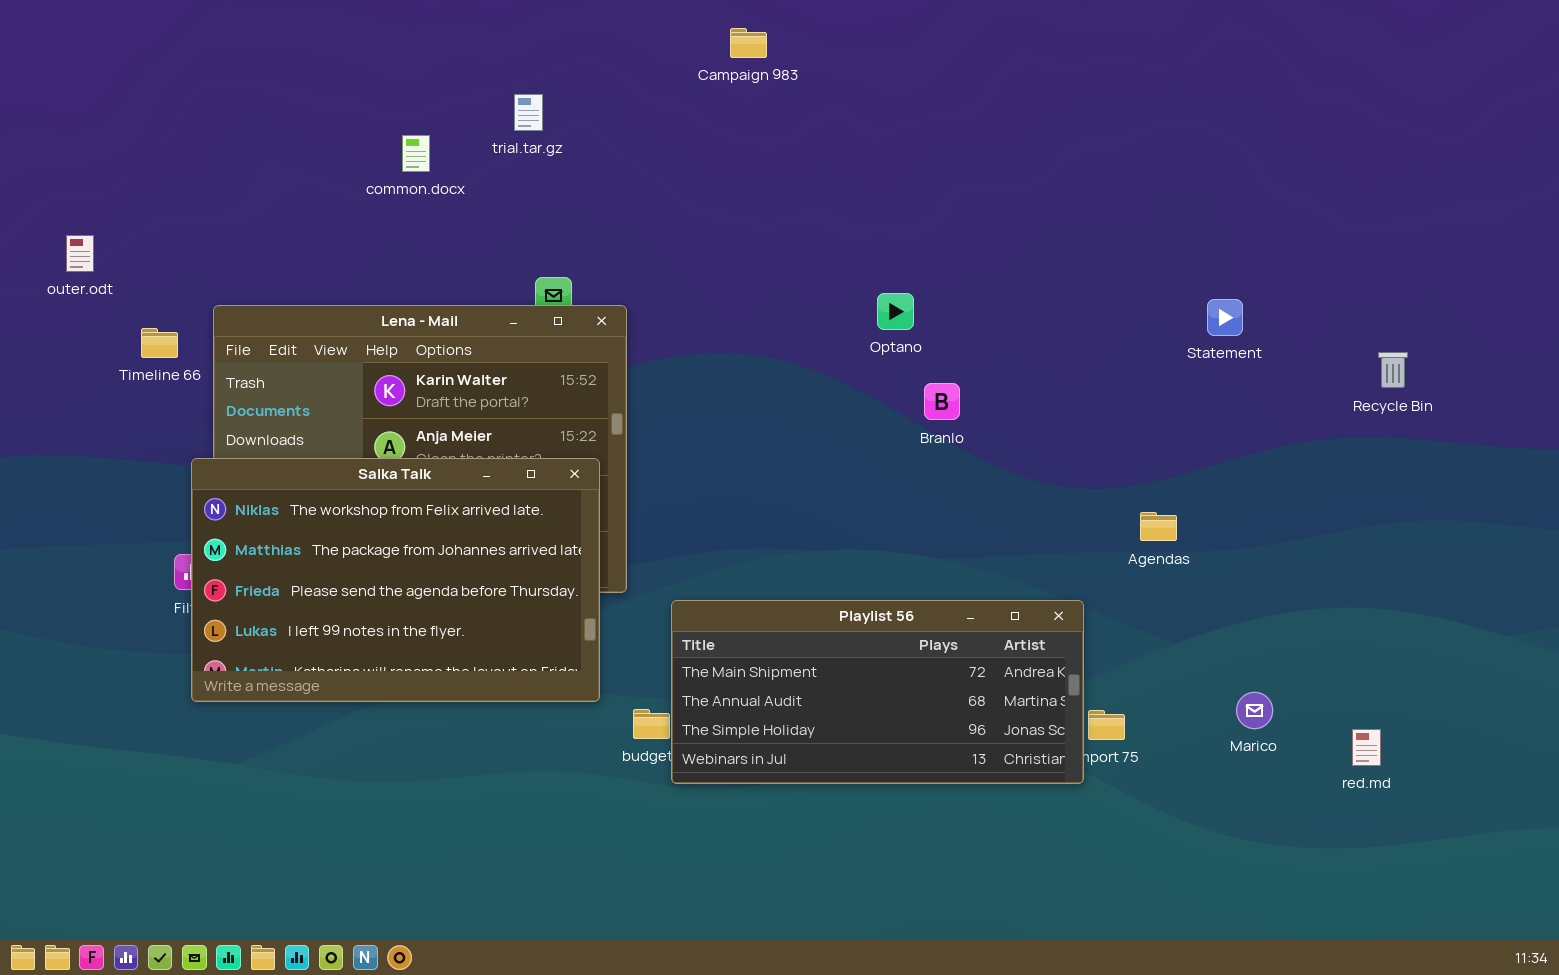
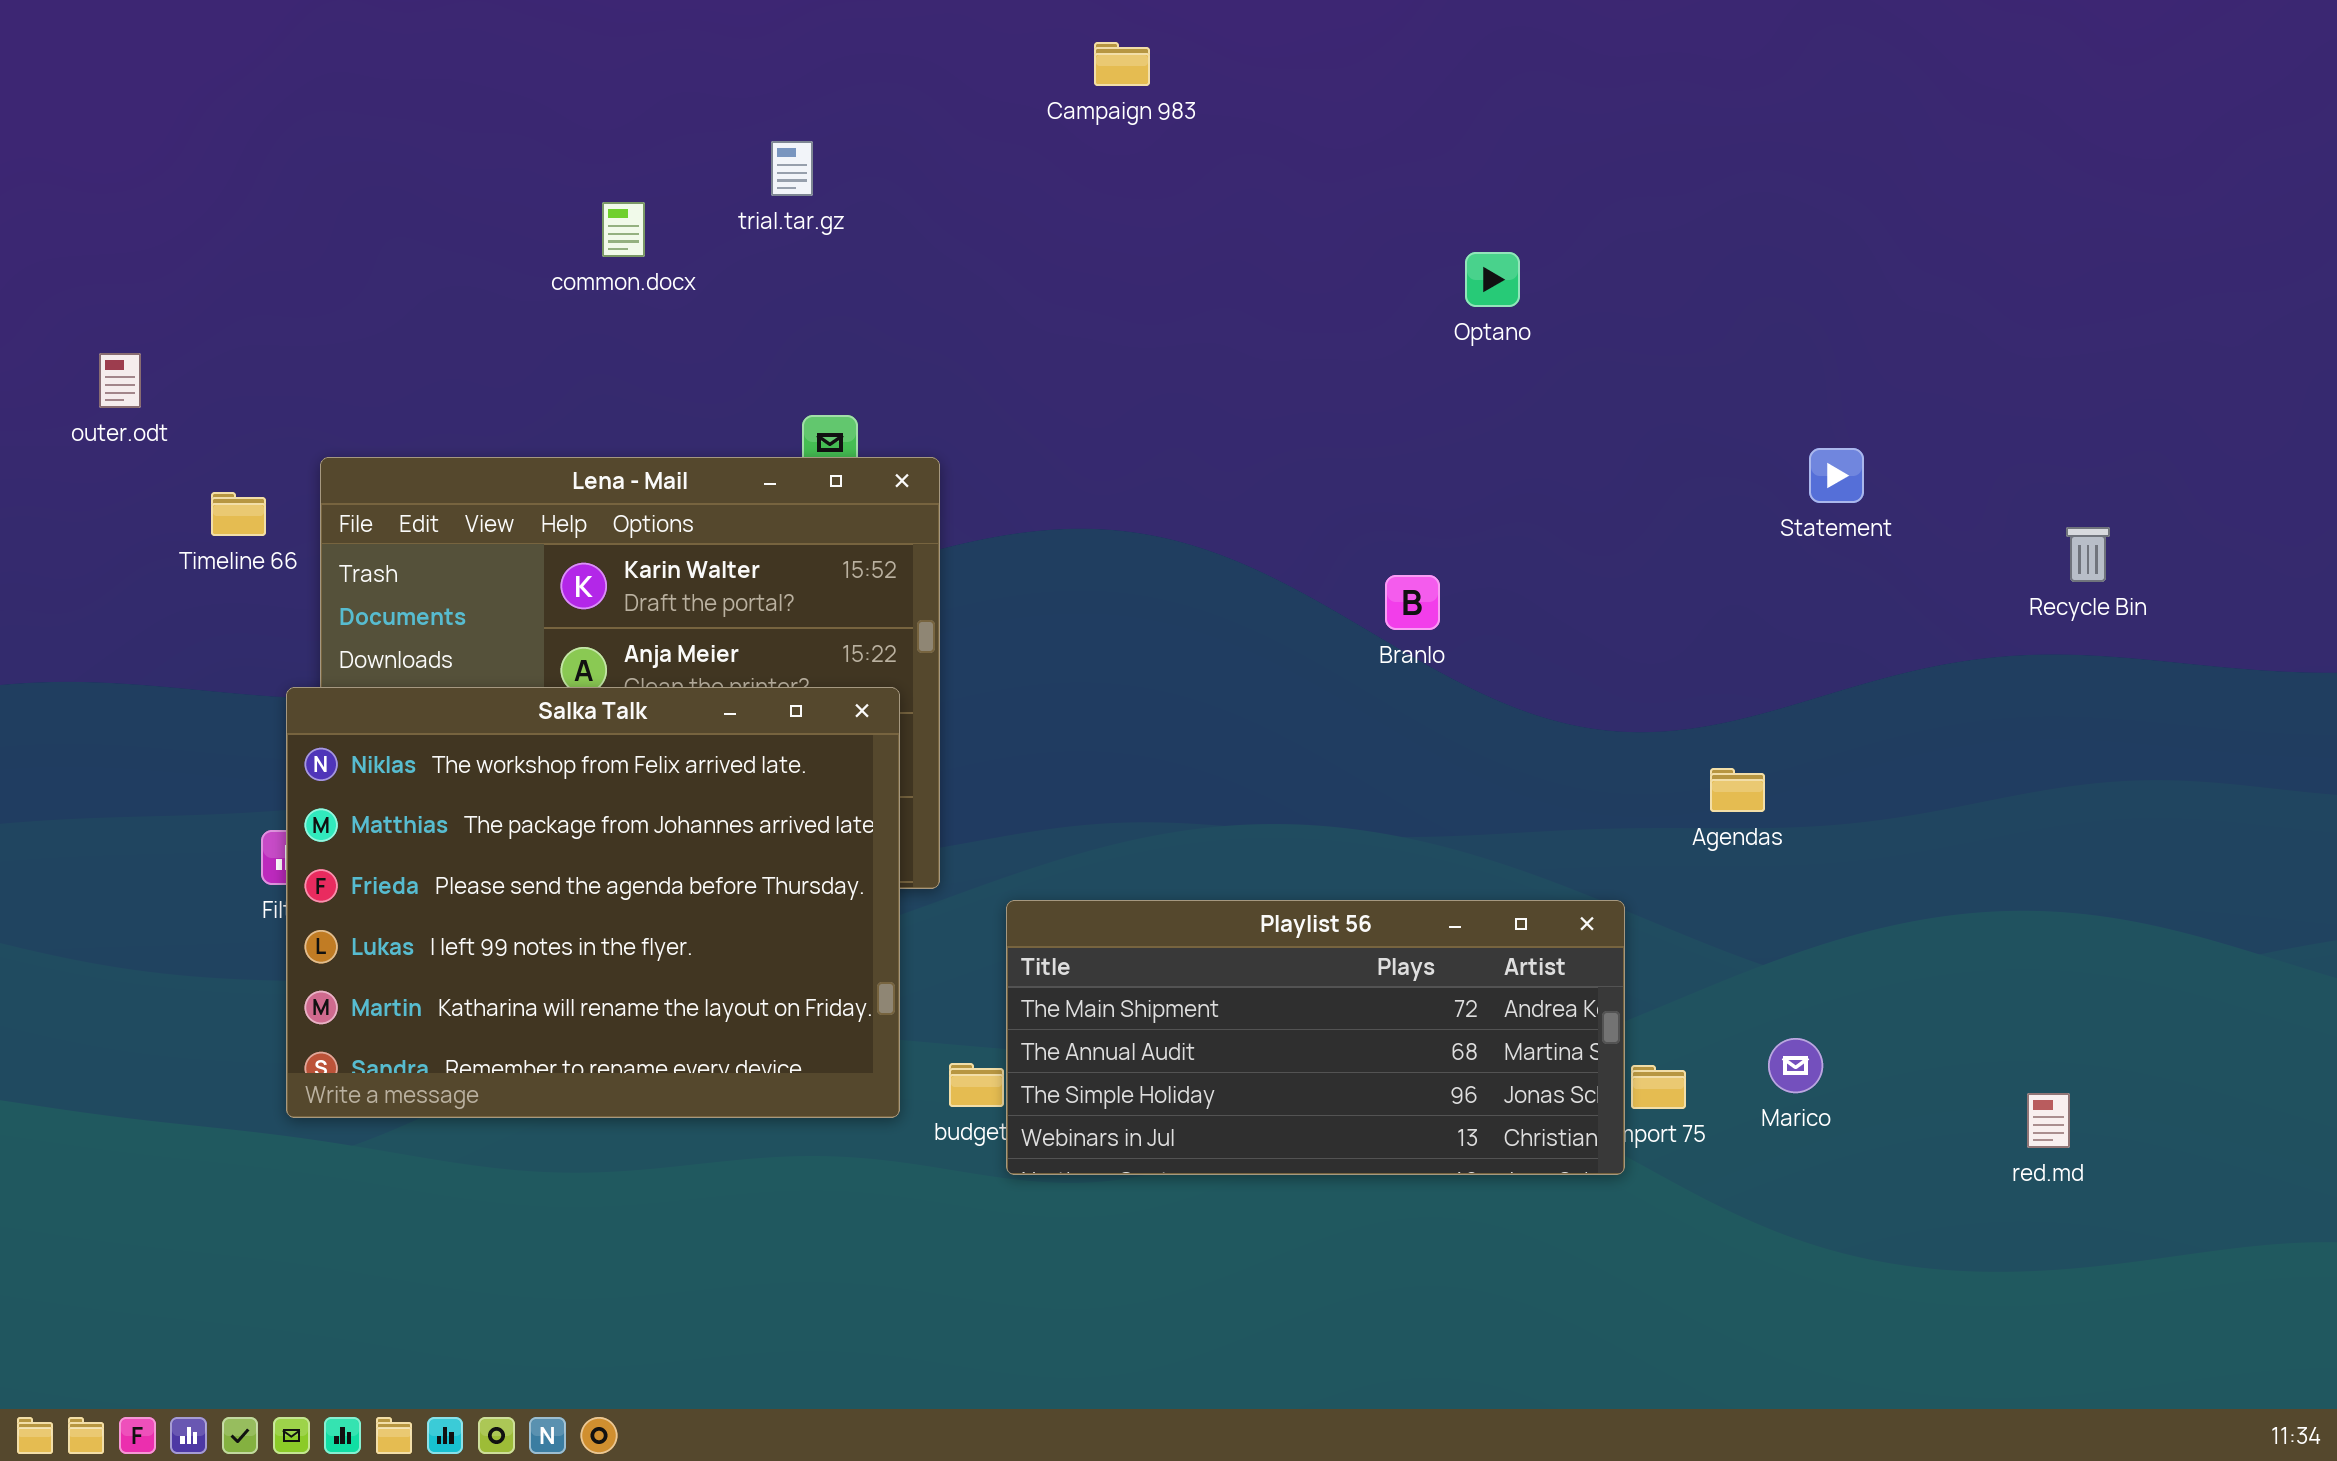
Optano: [877,293,914,330] -> [1465,252,1520,307], moved
Salka Talk: [191,458,600,702] -> [286,687,900,1118], resized
Marico: [1236,692,1273,729] -> [1768,1038,1823,1093], moved

